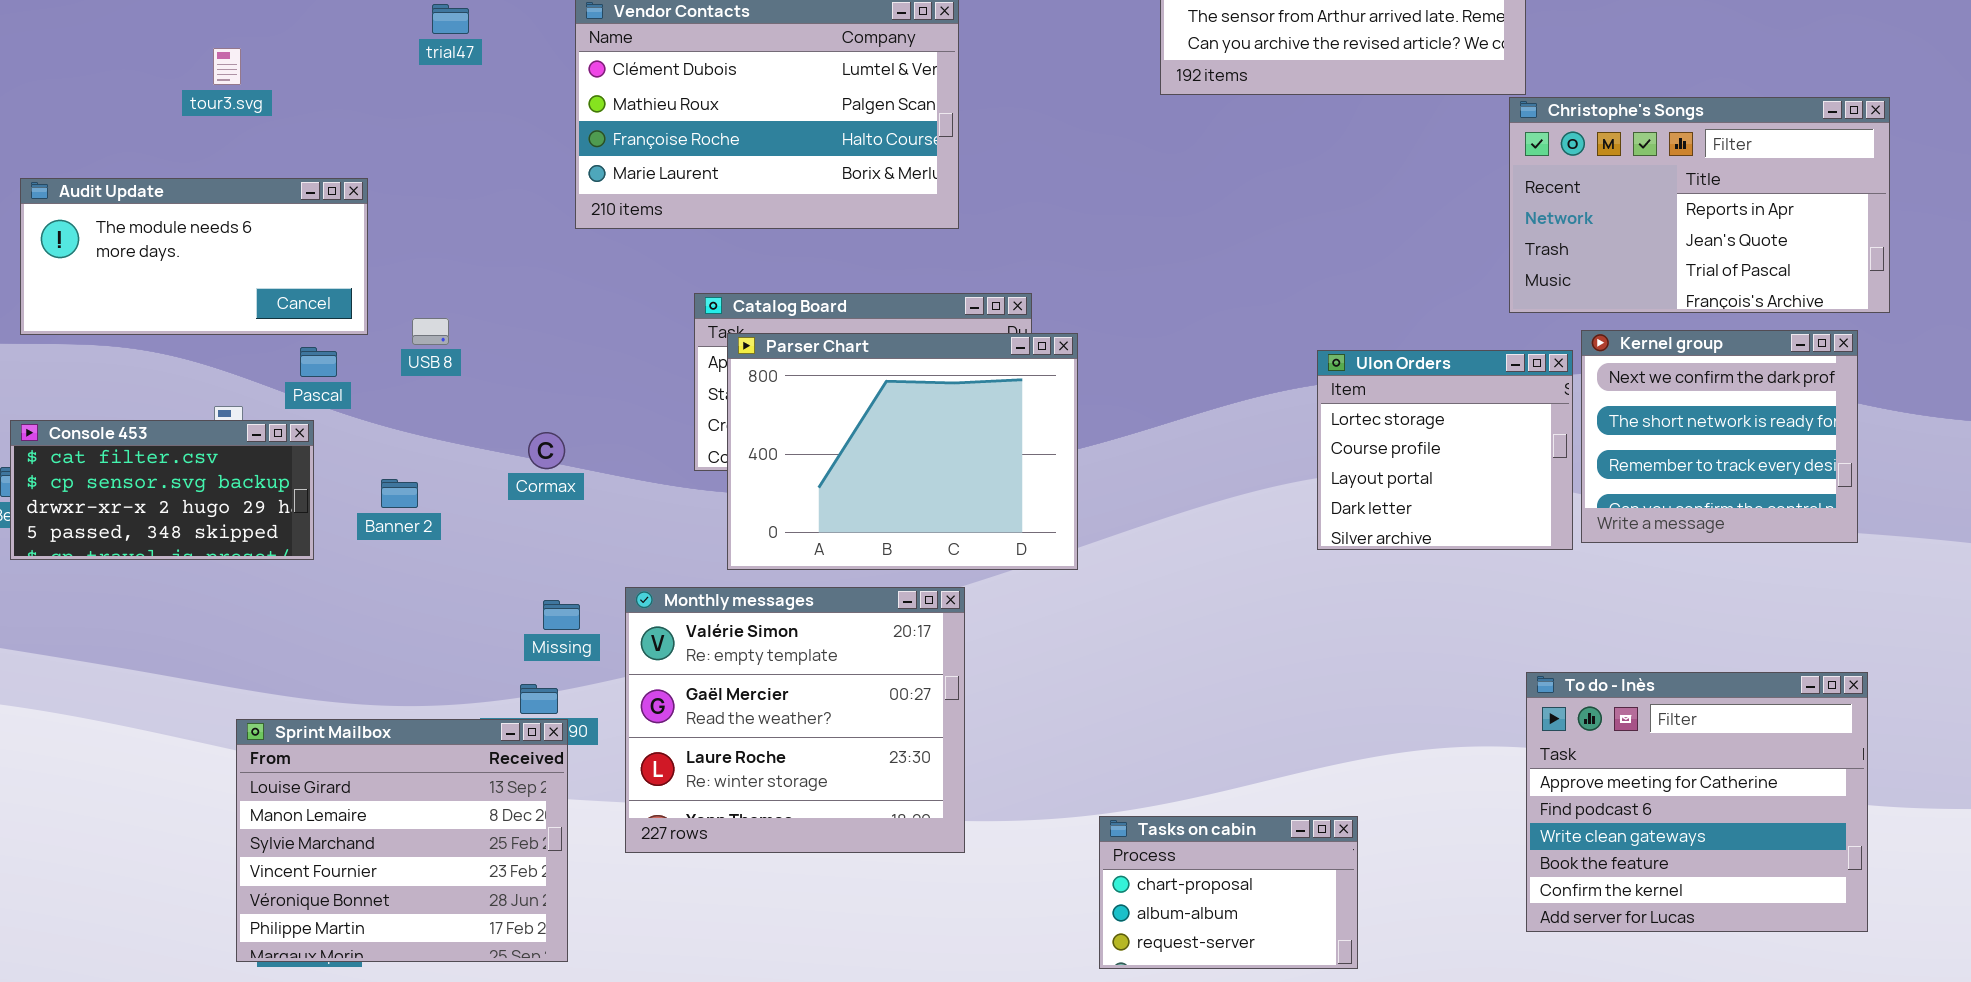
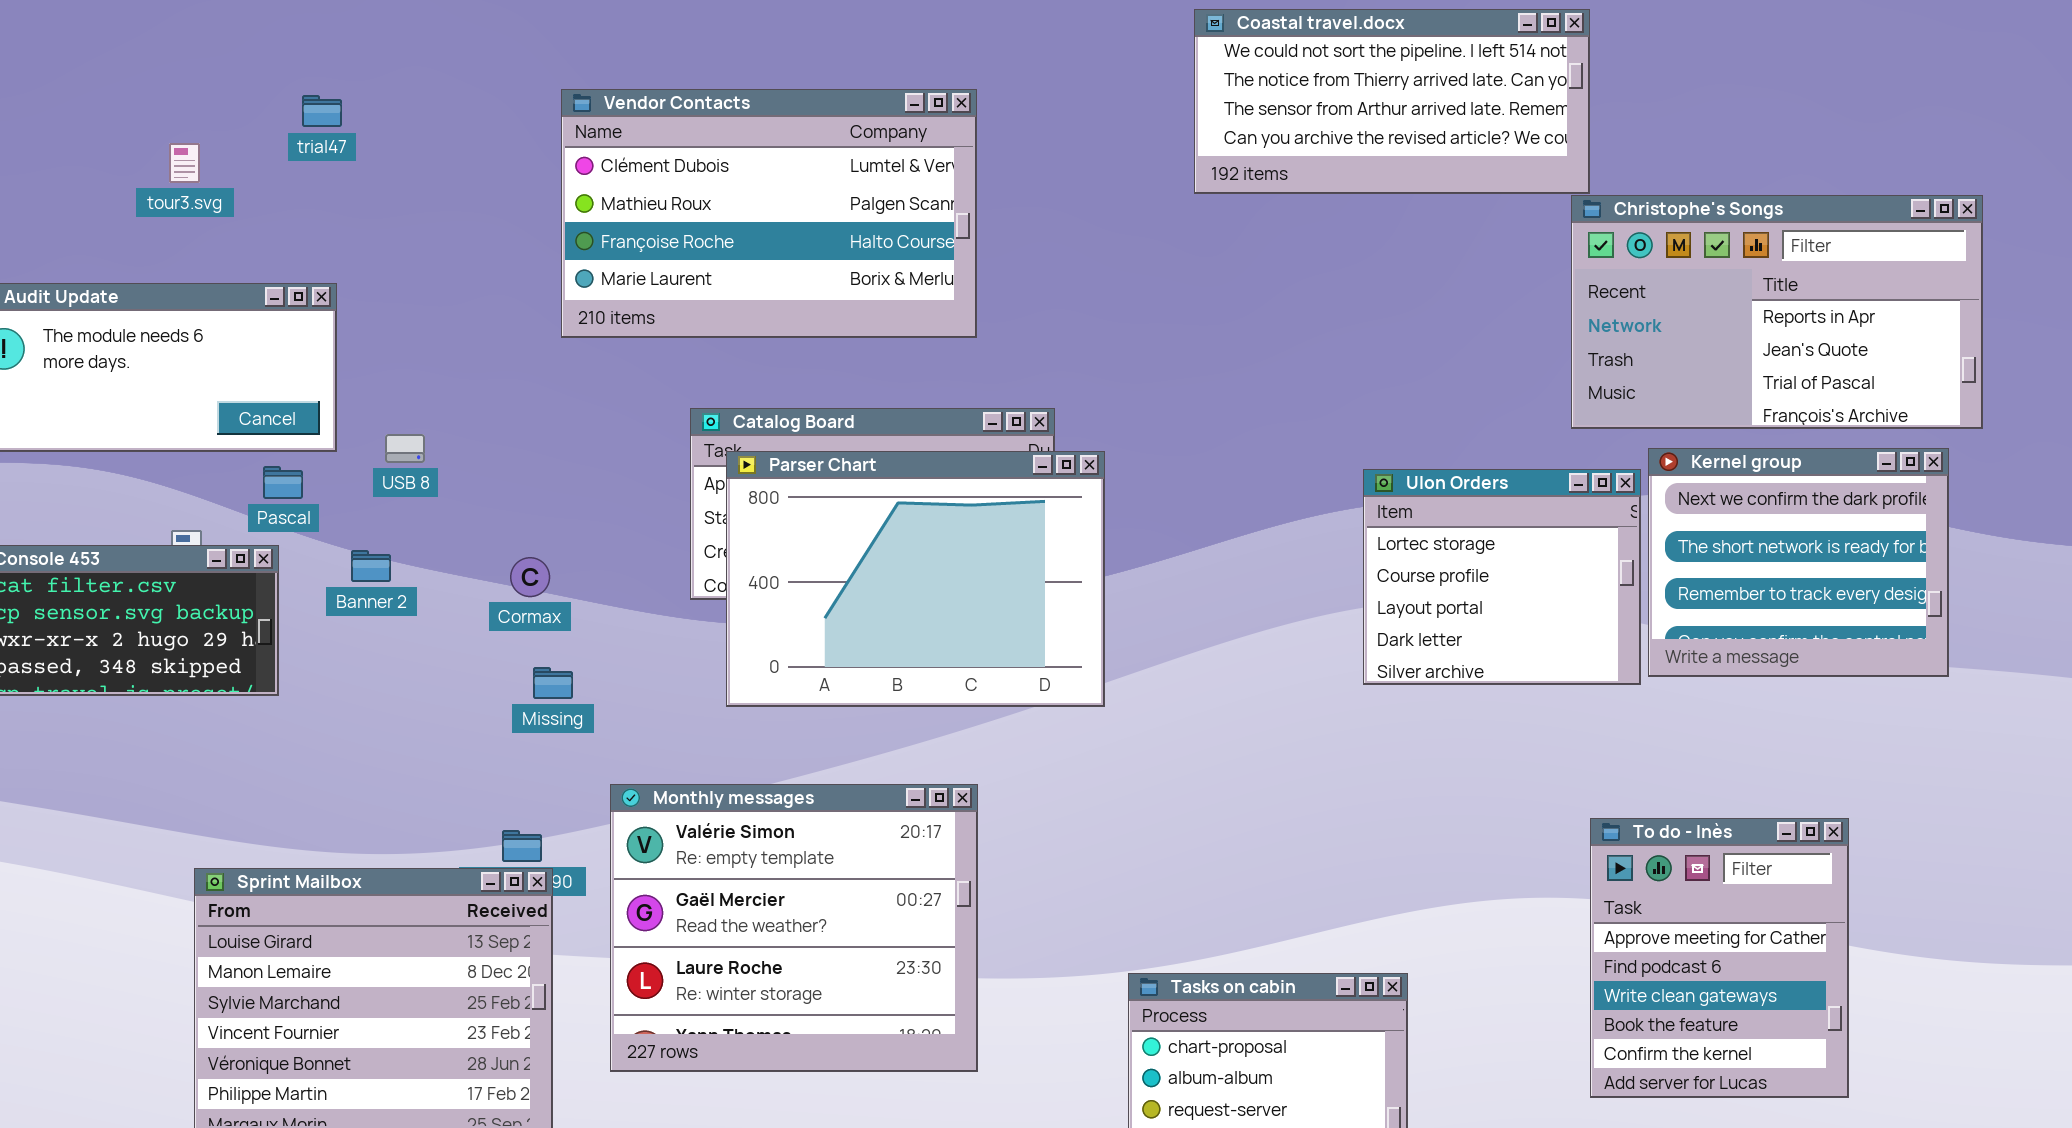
trial47: [432,4,469,34] -> [302,95,342,127], moved
Banner 2: [381,479,418,508] -> [351,550,391,582], moved
Monthly messages: [625,587,965,853] -> [610,784,978,1072], moved
Missing: [543,600,580,630] -> [533,667,573,699], moved
To do - Inès: [1526,672,1868,932] -> [1590,818,1849,1098], resized

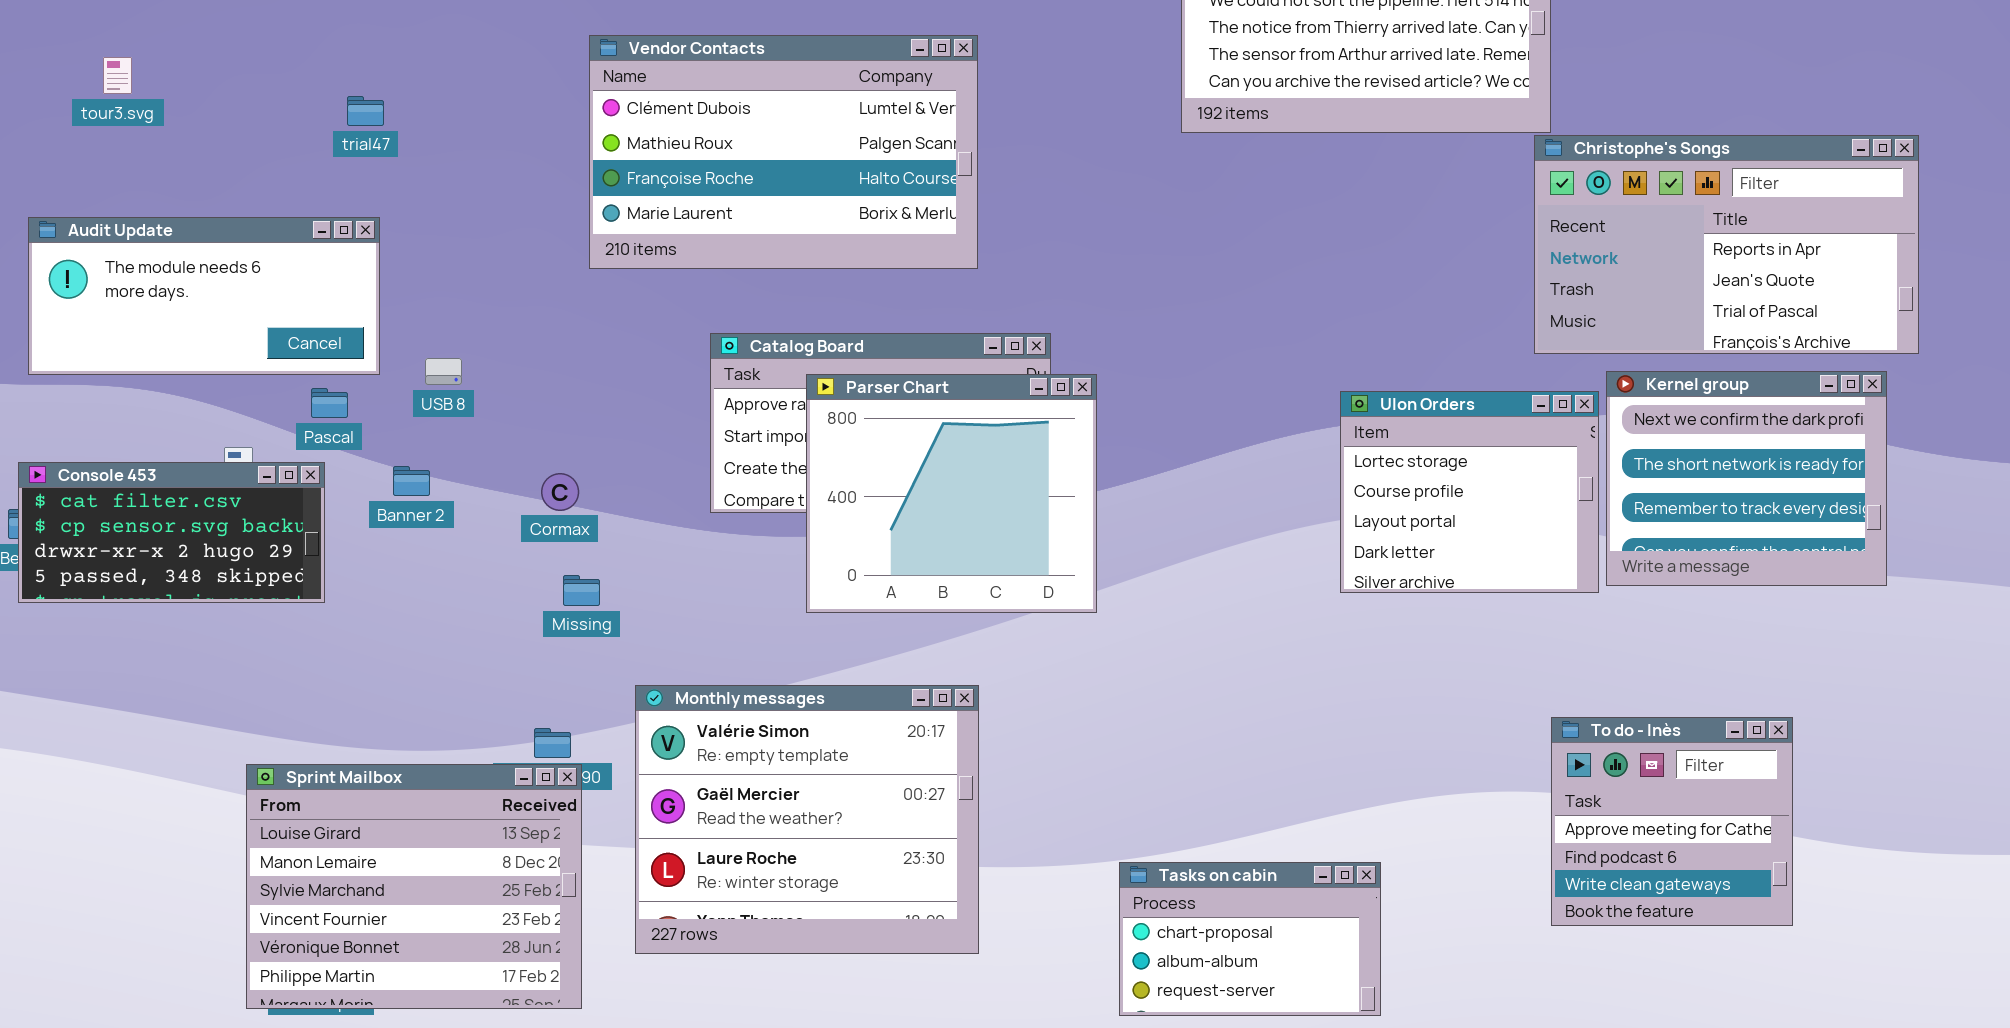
trial47: [302,95,342,127] -> [347,96,384,126], moved
tour3.svg: [169,143,200,183] -> [103,57,132,94], moved
Parser Chart: [726,451,1105,707] -> [806,374,1097,613], resized
To do - Inès: [1590,818,1849,1098] -> [1551,717,1793,926], resized

